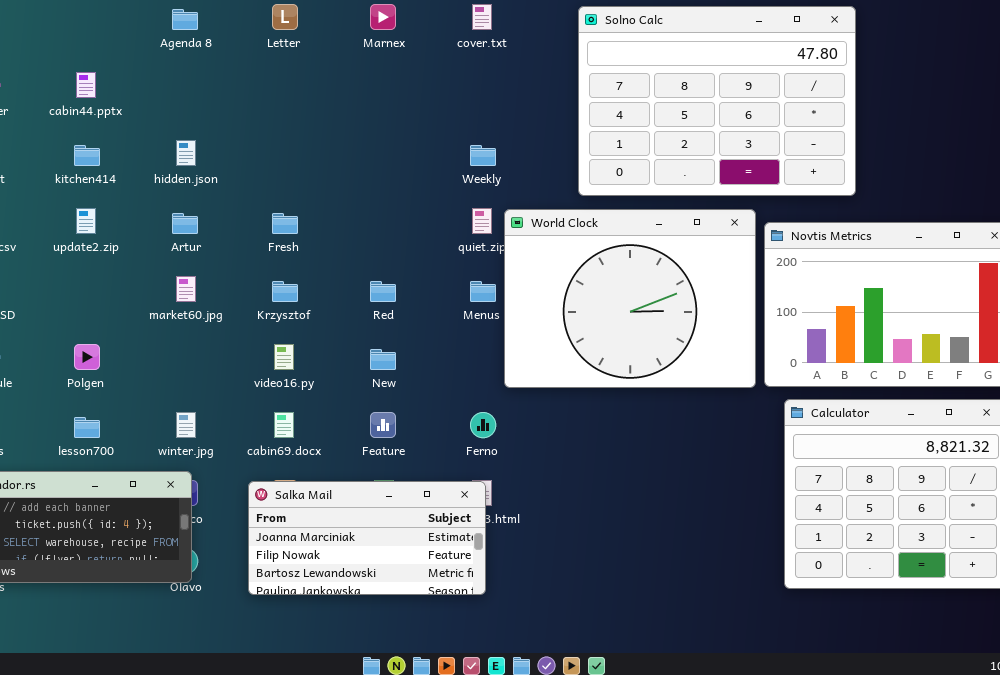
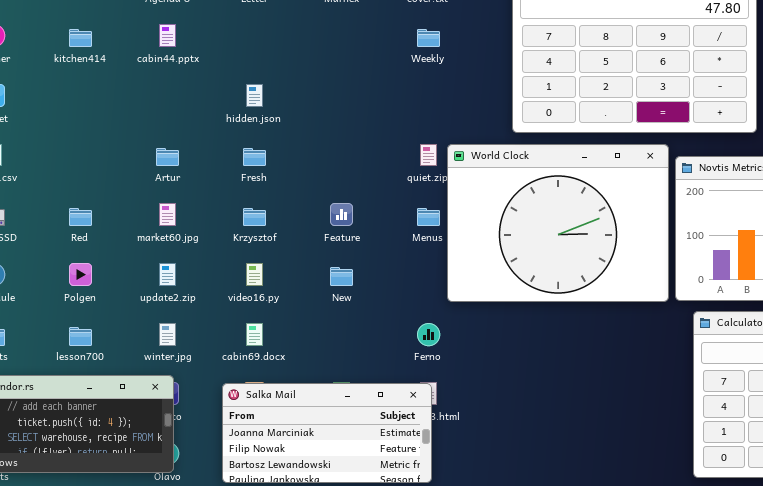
cabin44.pptx: [76,72,96,98] -> [159,24,176,47], moved
hidden.json: [176,140,196,166] -> [246,84,263,107], moved
kitchen414: [74,145,100,166] -> [69,29,92,47], moved
Weekly: [470,145,496,166] -> [417,29,440,47], moved
update2.zip: [76,208,96,234] -> [159,263,176,286], moved
Red: [370,281,396,302] -> [69,208,92,226], moved
Feature: [370,412,396,438] -> [330,203,353,226], moved

